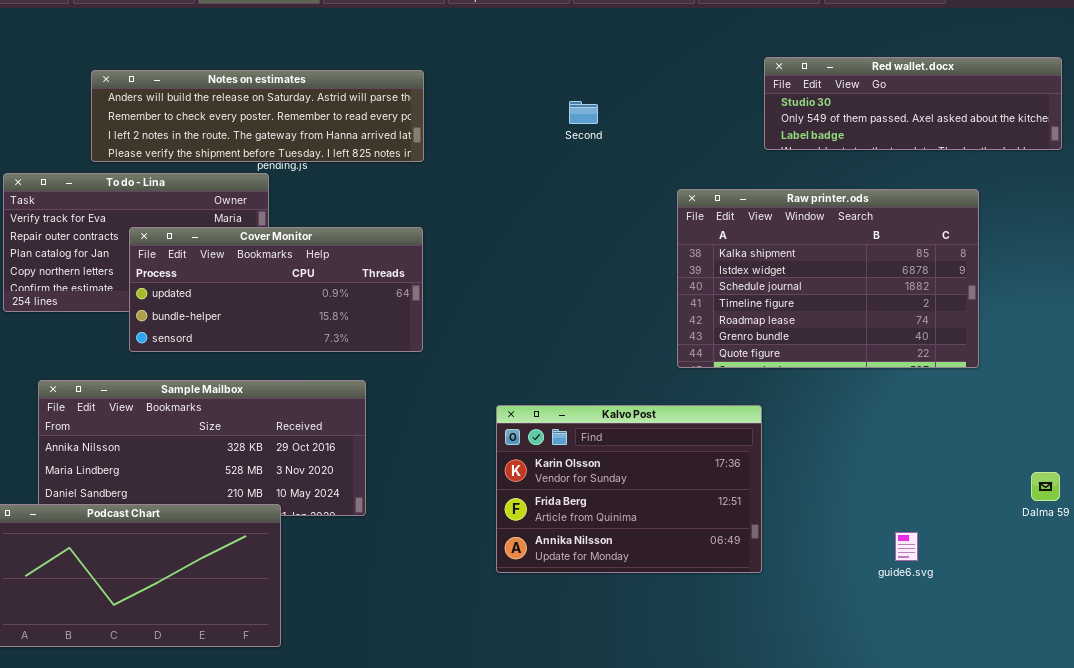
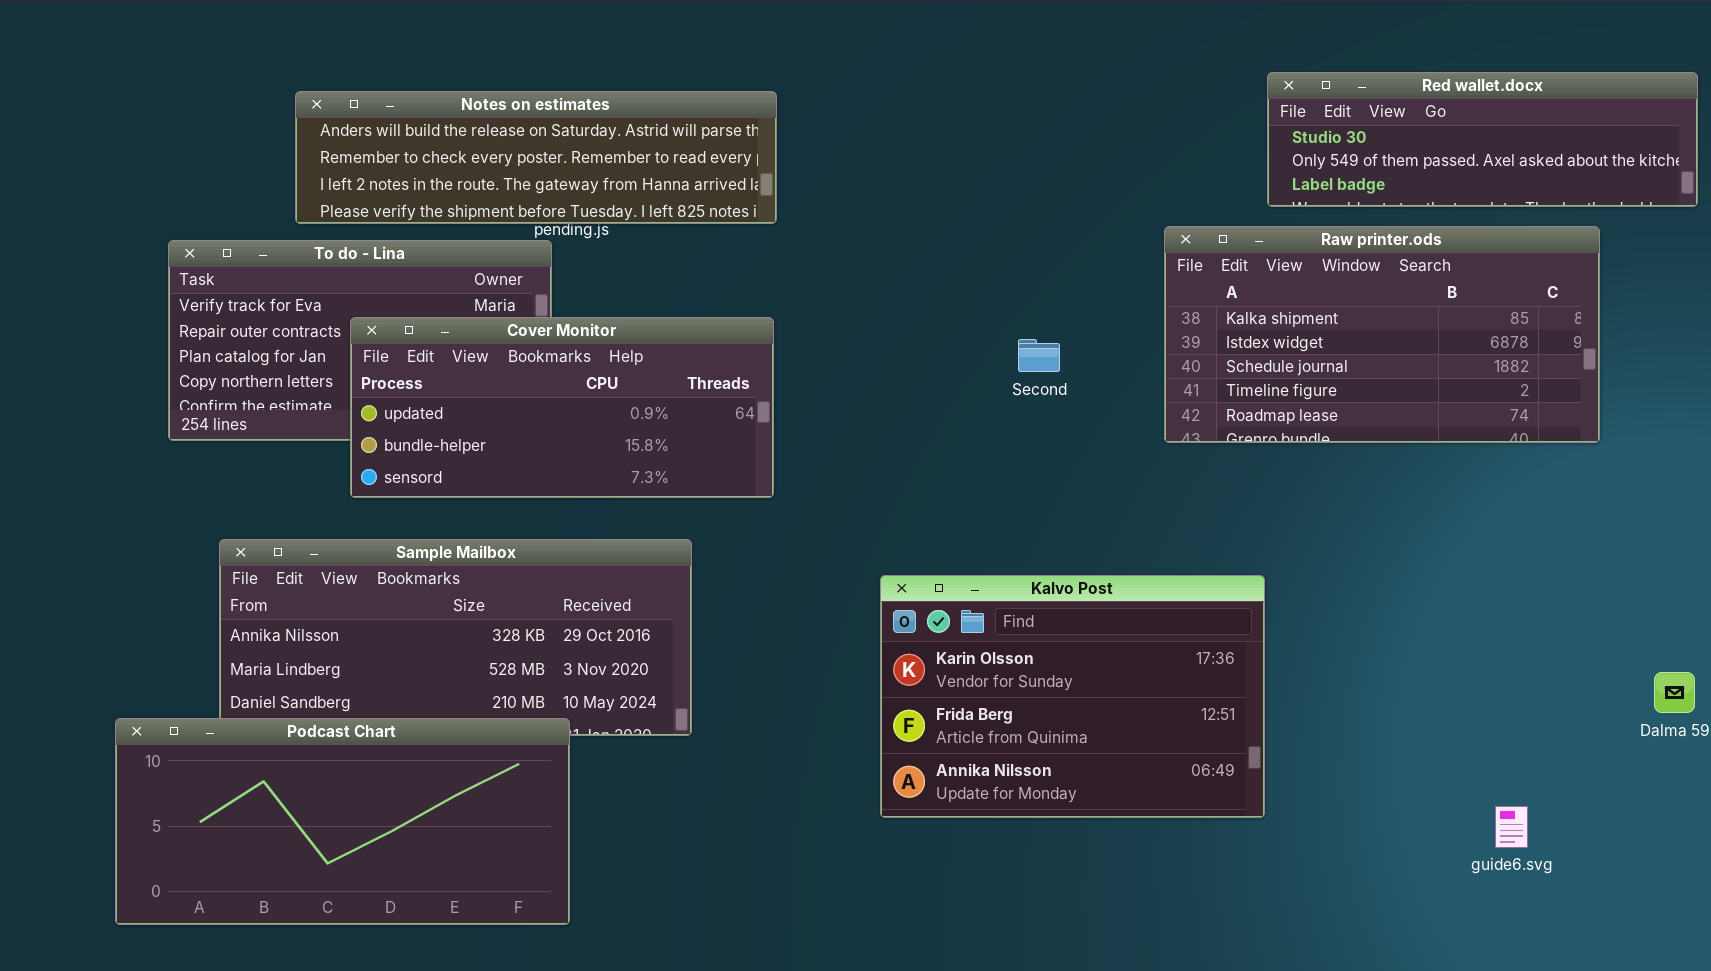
Second: [569,101,598,124] -> [1018,339,1060,372], moved
Raw printer.ods: [677,189,979,368] -> [1164,226,1600,443], moved, resized
guide6.svg: [895,532,918,561] -> [1495,806,1528,848], moved

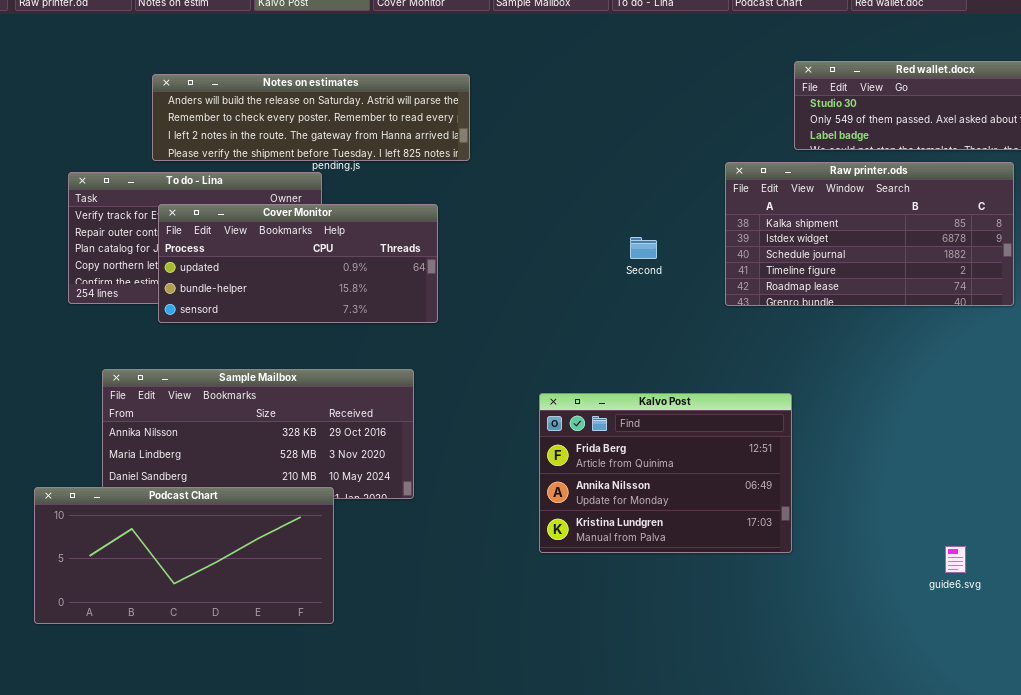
Cover Monitor: [350,317,774,498] -> [158,204,438,323], moved
Kalvo Post: [880,575,1265,818] -> [539,393,792,553], scrolled down 1 row

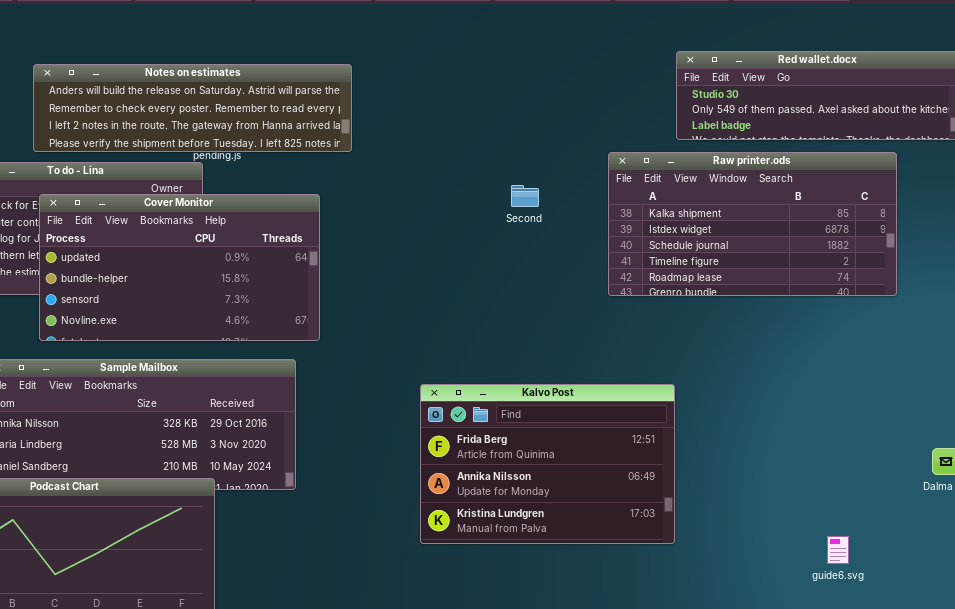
Cover Monitor: [158,204,438,323] -> [39,194,320,341], resized
Second: [630,237,657,259] -> [511,185,539,207], moved

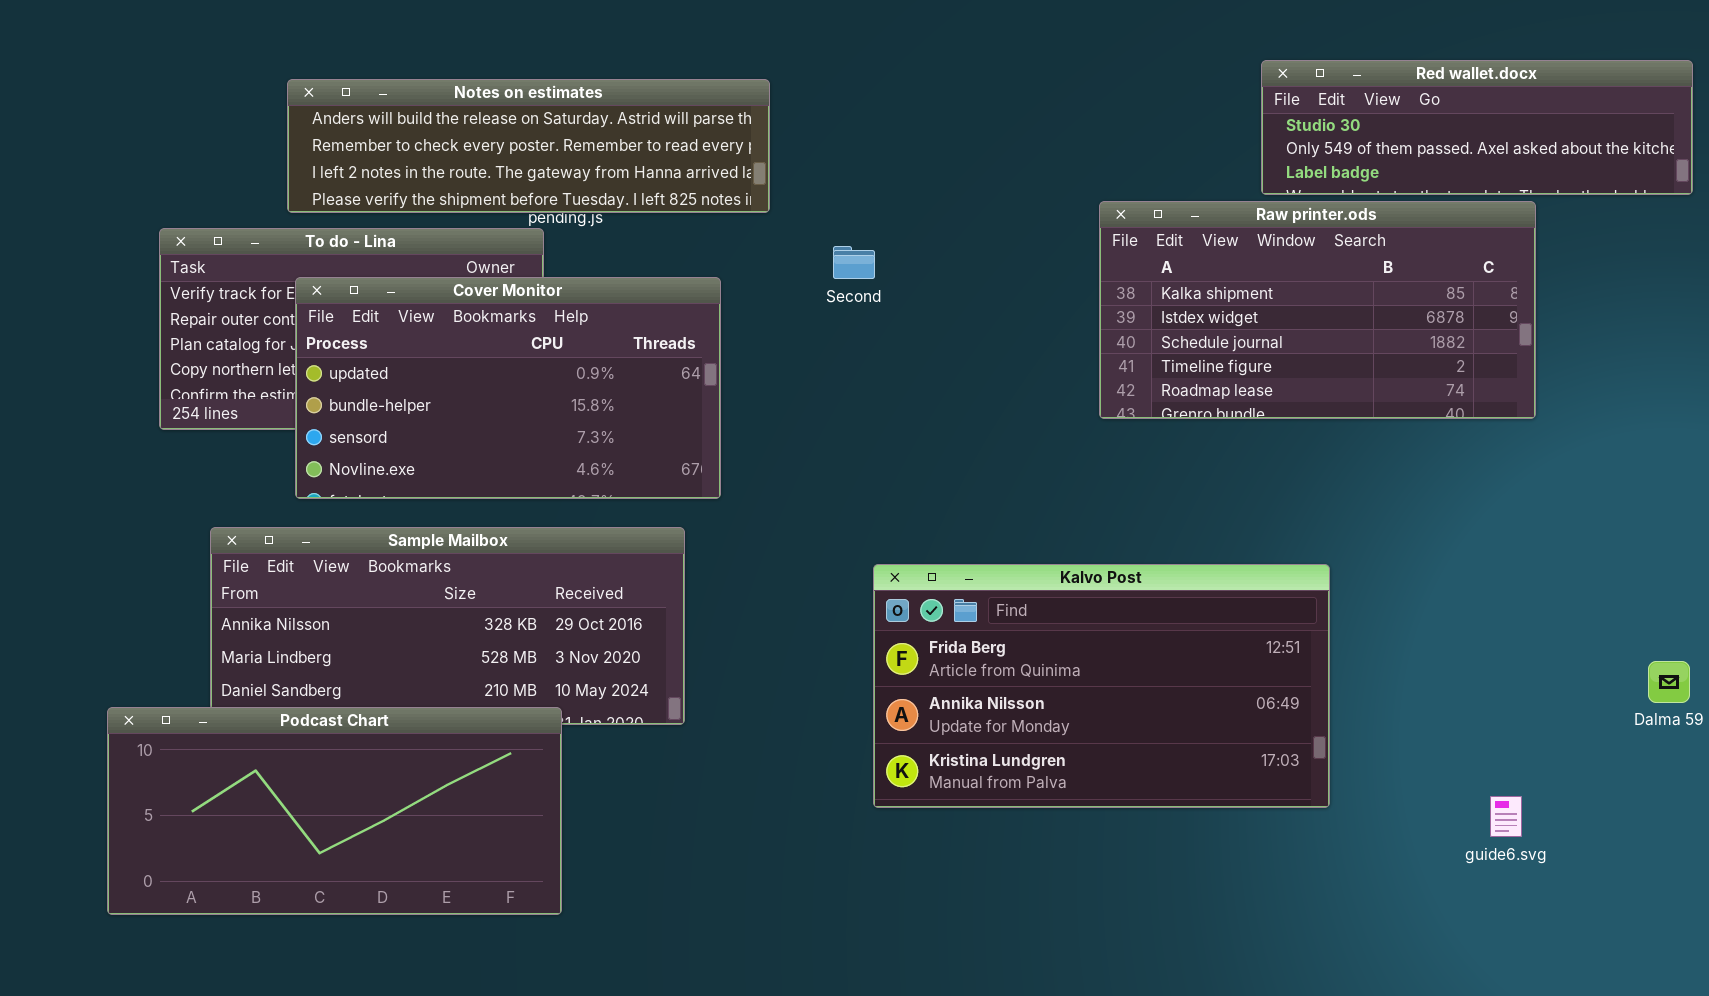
Raw printer.ods: [608,152,897,296] -> [1099,201,1536,419], moved
Second: [511,185,539,207] -> [833,246,875,279], moved
Kalvo Post: [420,384,675,544] -> [873,564,1330,808], resized

